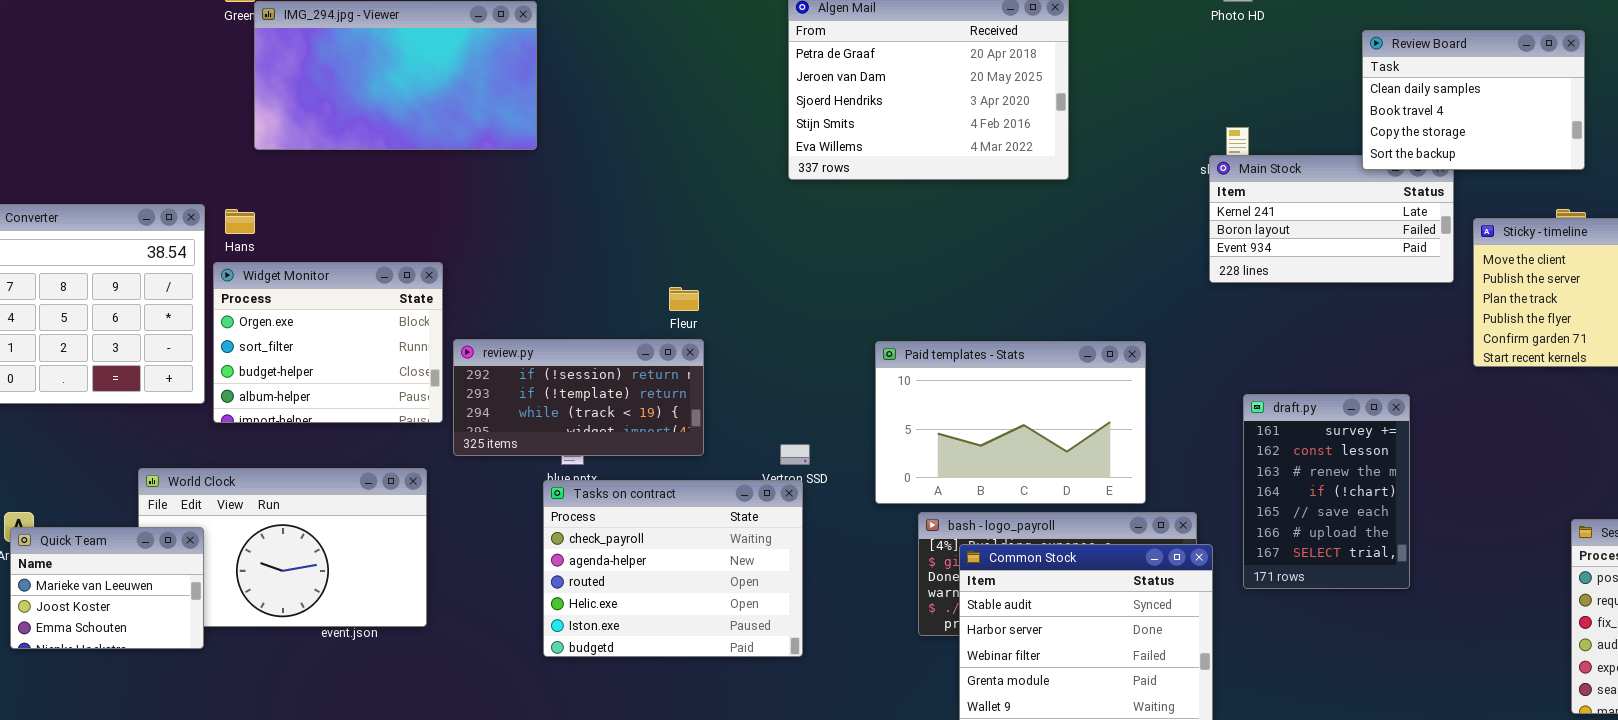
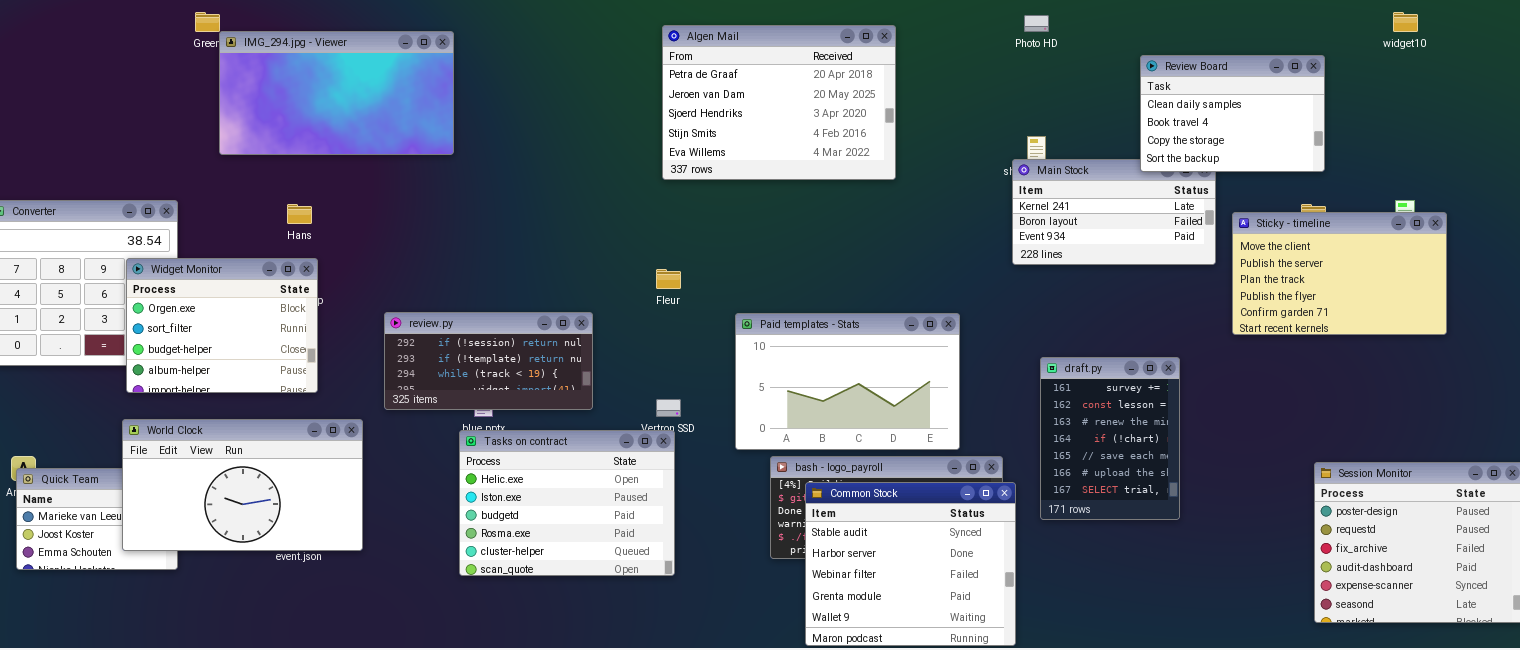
Hans: [225,209,255,234] -> [287,204,312,224], moved
Widget Monitor: [213,262,443,423] -> [126,258,318,393], moved
Fleur: [669,287,699,311] -> [656,269,681,289], moved
World Clock: [138,468,427,627] -> [122,419,363,551], raised
Tasks on contract: [543,480,803,657] -> [459,430,675,576], scrolled down 3 rows

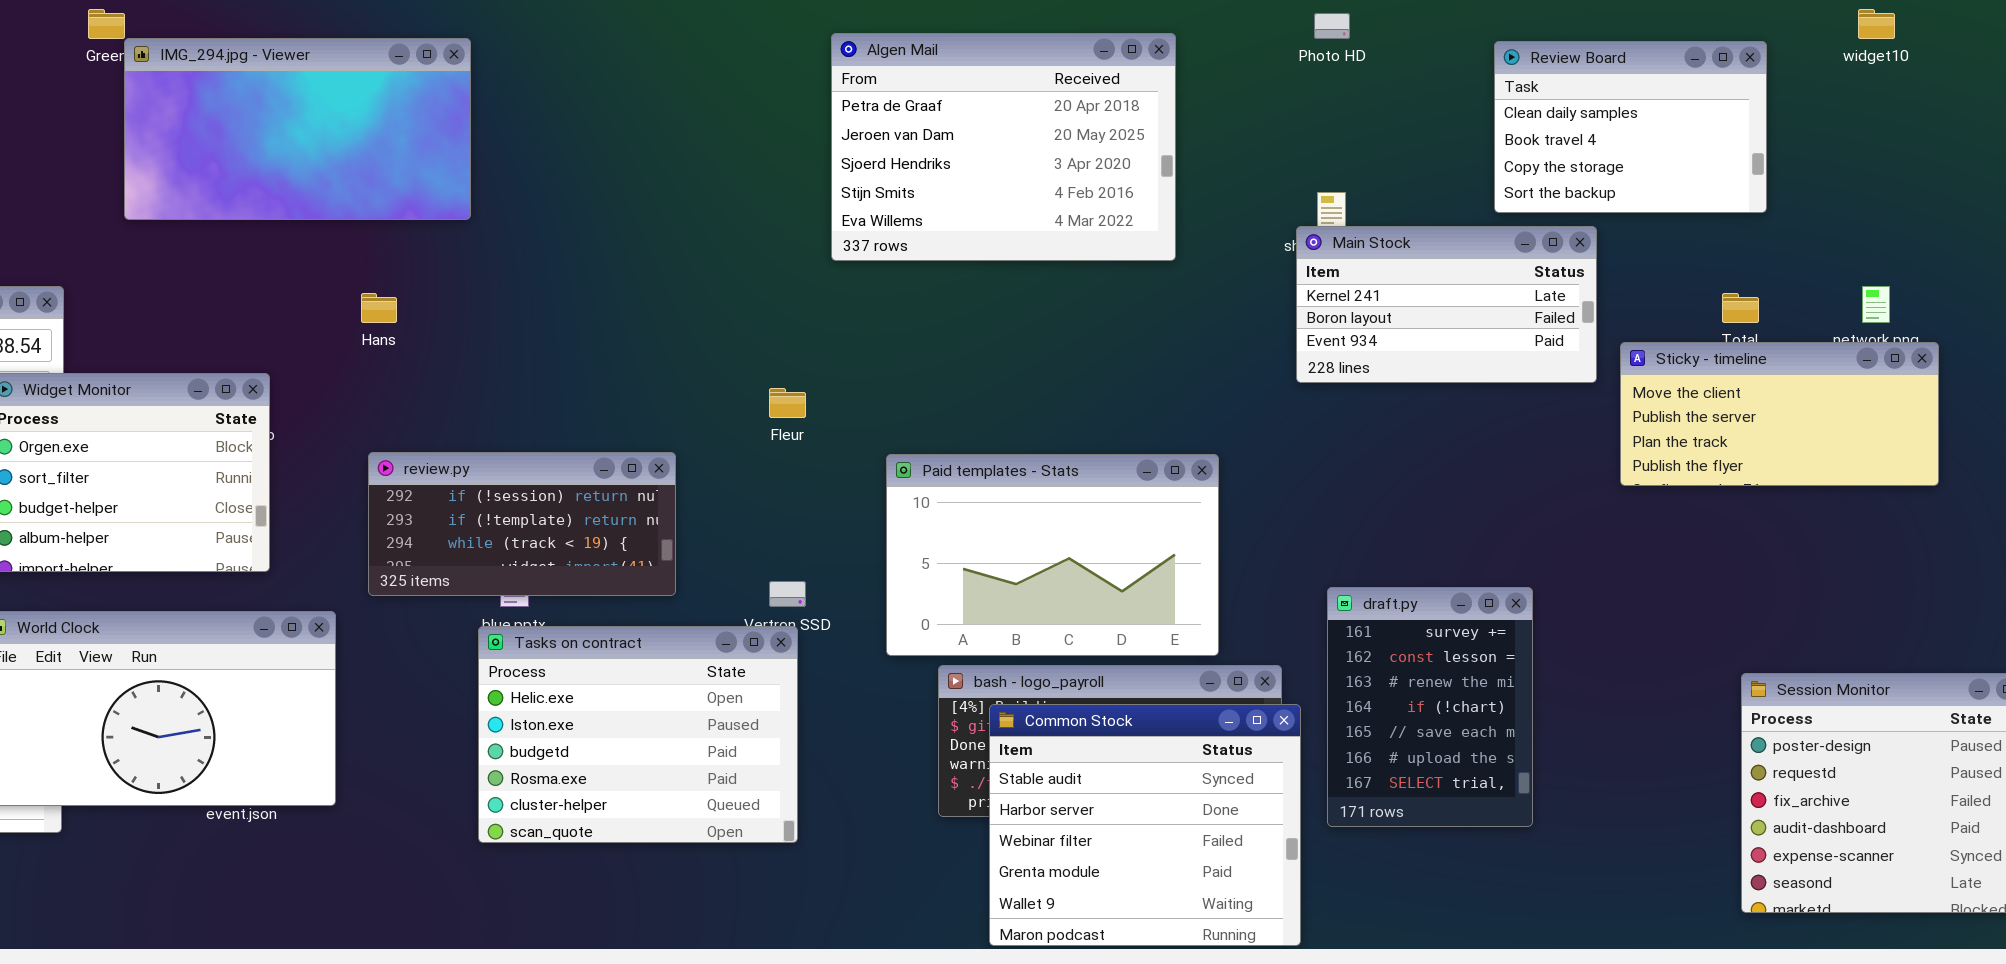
Algen Mail: [662,25,896,180] -> [831,33,1176,261], moved
Review Board: [1140,55,1325,172] -> [1494,41,1767,213], moved
Hans: [287,204,312,224] -> [361,293,397,323], moved
Sticky - timeline: [1232,212,1447,335] -> [1620,342,1939,486], resized
draft.py: [1040,357,1180,520] -> [1327,587,1533,827], moved

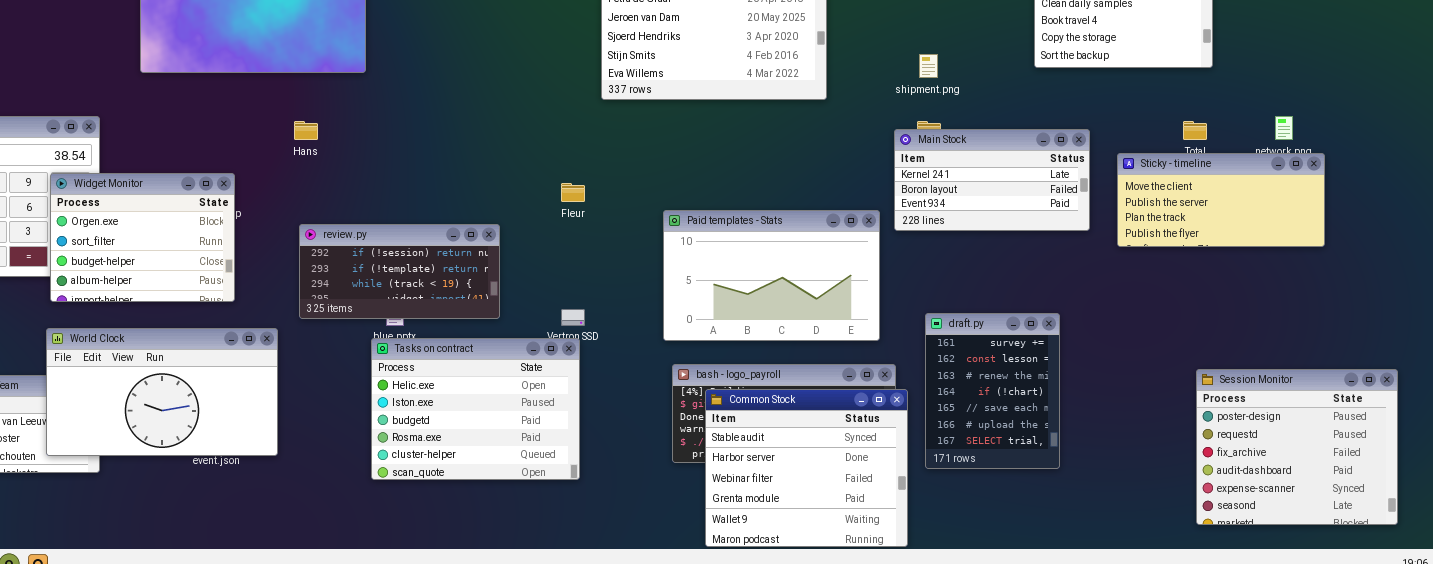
Main Stock: [1296,226,1597,383] -> [894,129,1090,231], moved
Paid templates - Stats: [886,454,1219,656] -> [663,210,880,341], moved

